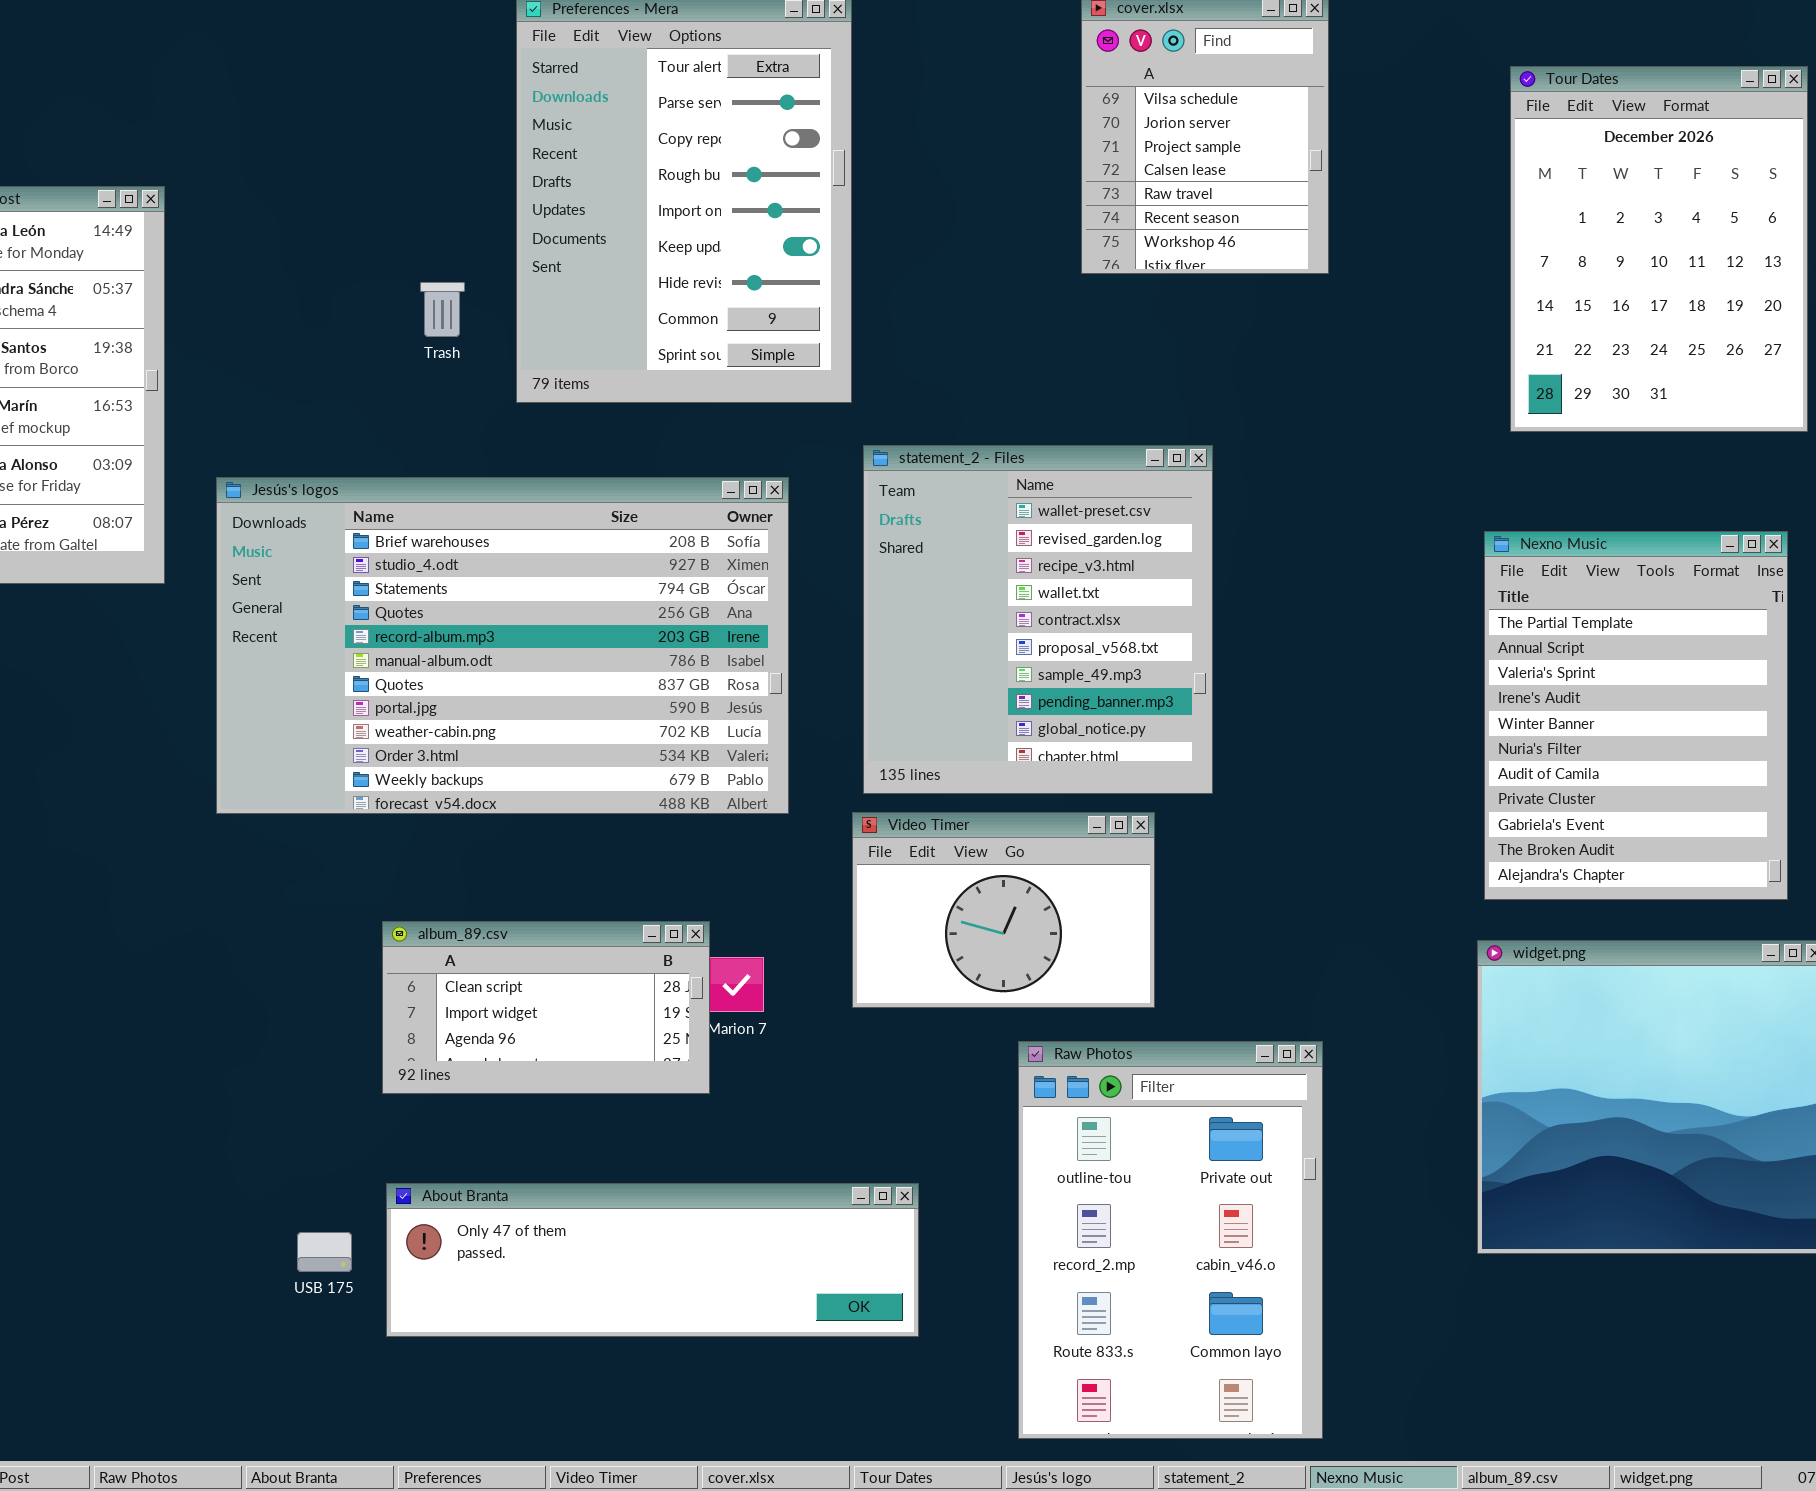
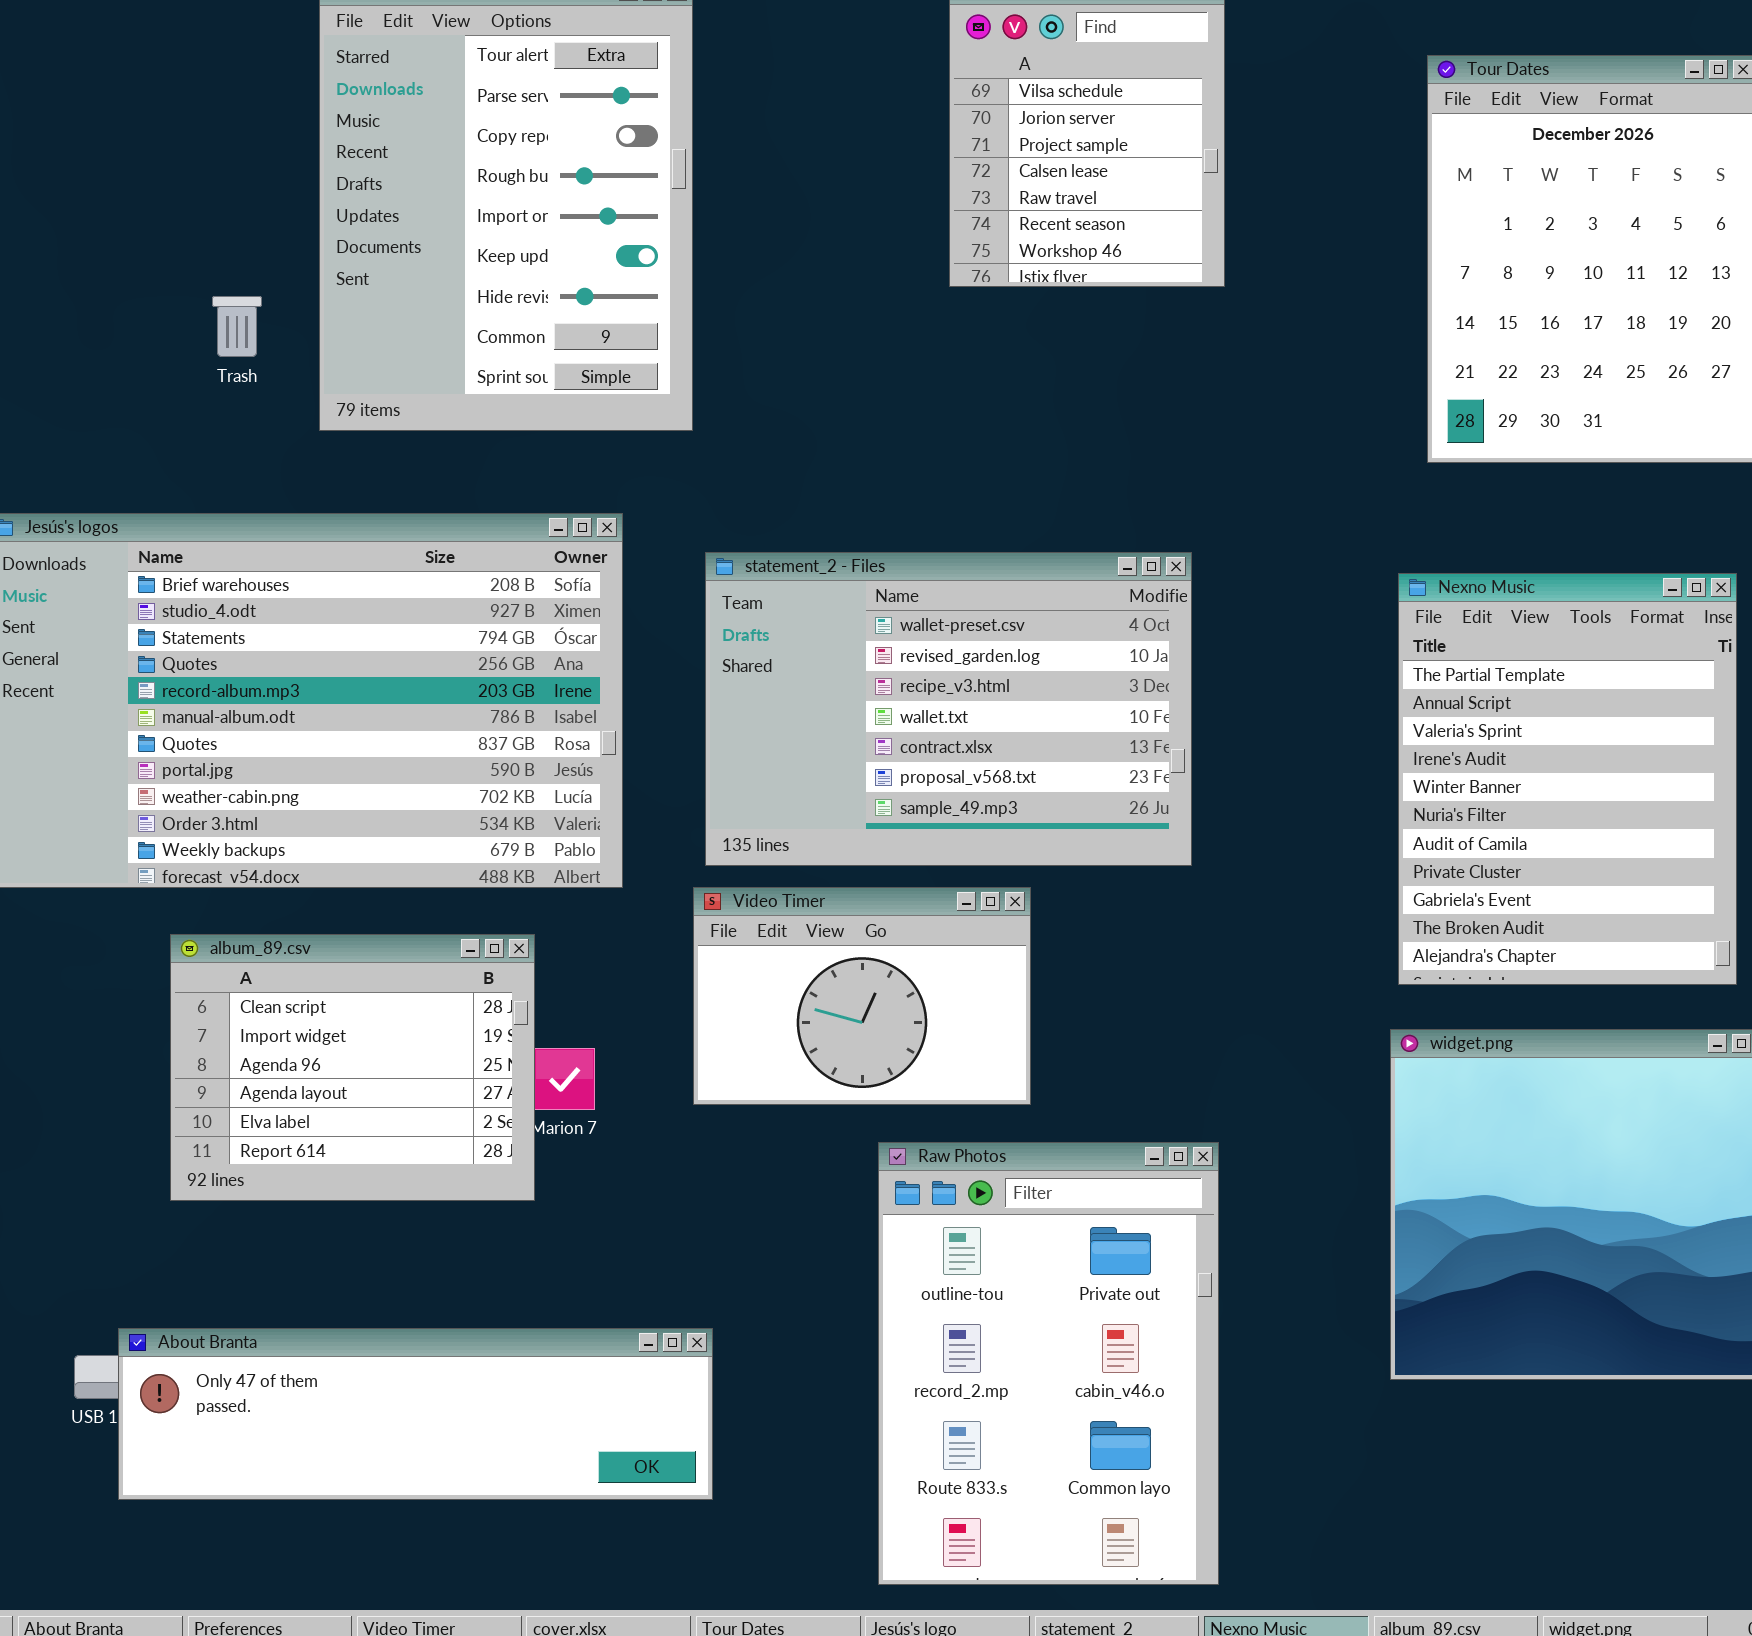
statement_2 - Files: [863,445,1213,794] -> [705,552,1192,866], resized
album_89.csv: [382,921,710,1094] -> [170,934,535,1201], resized
About Branta: [386,1183,919,1337] -> [118,1328,713,1500], moved

